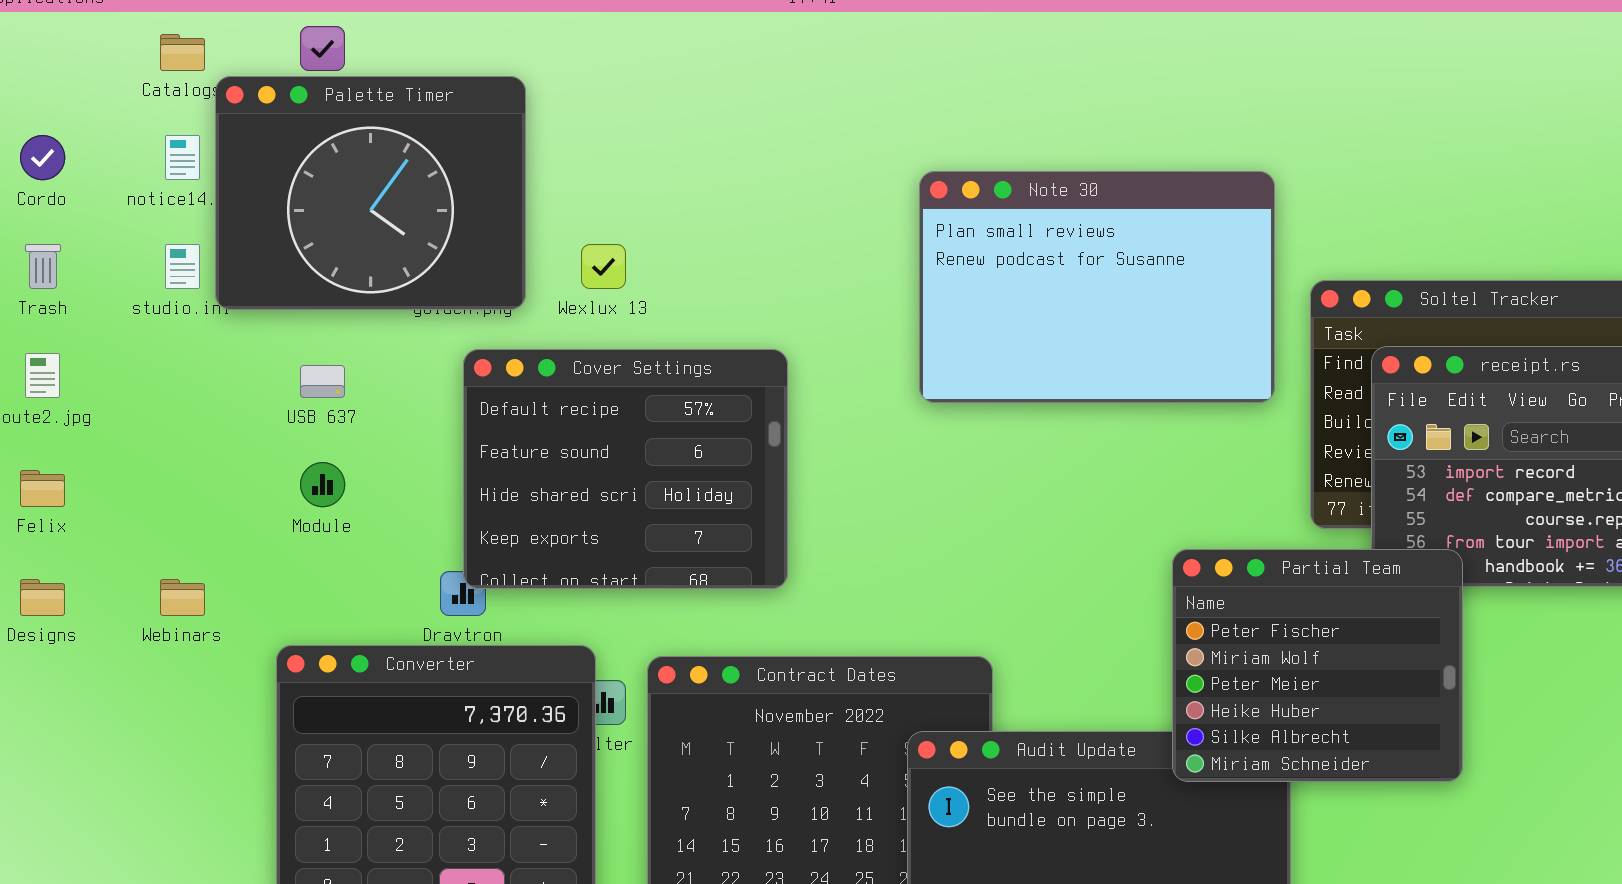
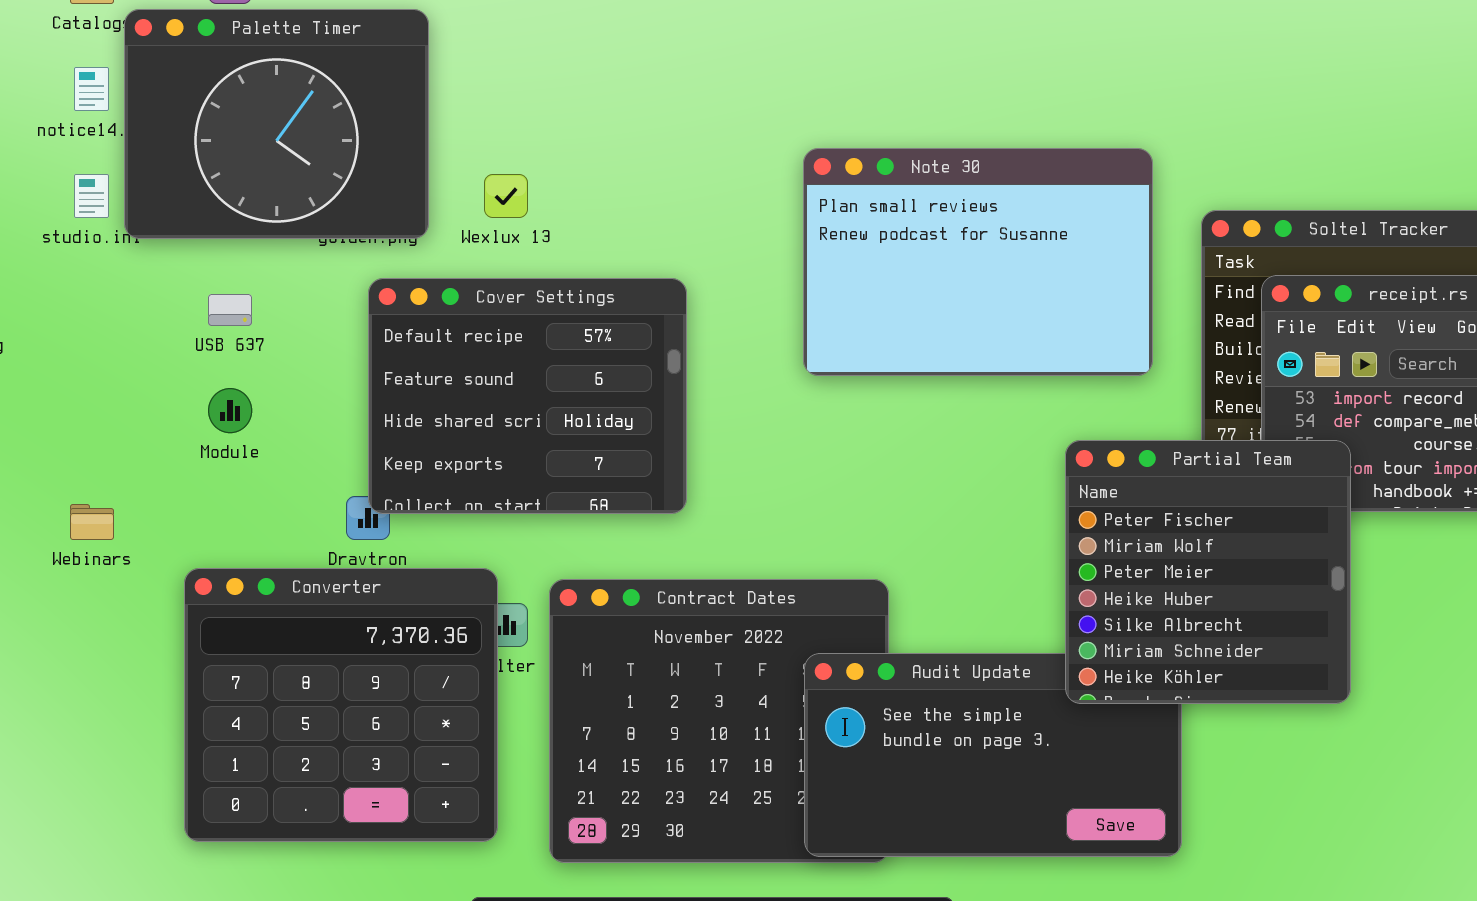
Note 30: [919,171,1275,403] -> [803,148,1153,376], moved
Partial Team: [1172,549,1463,782] -> [1065,440,1351,704], resized

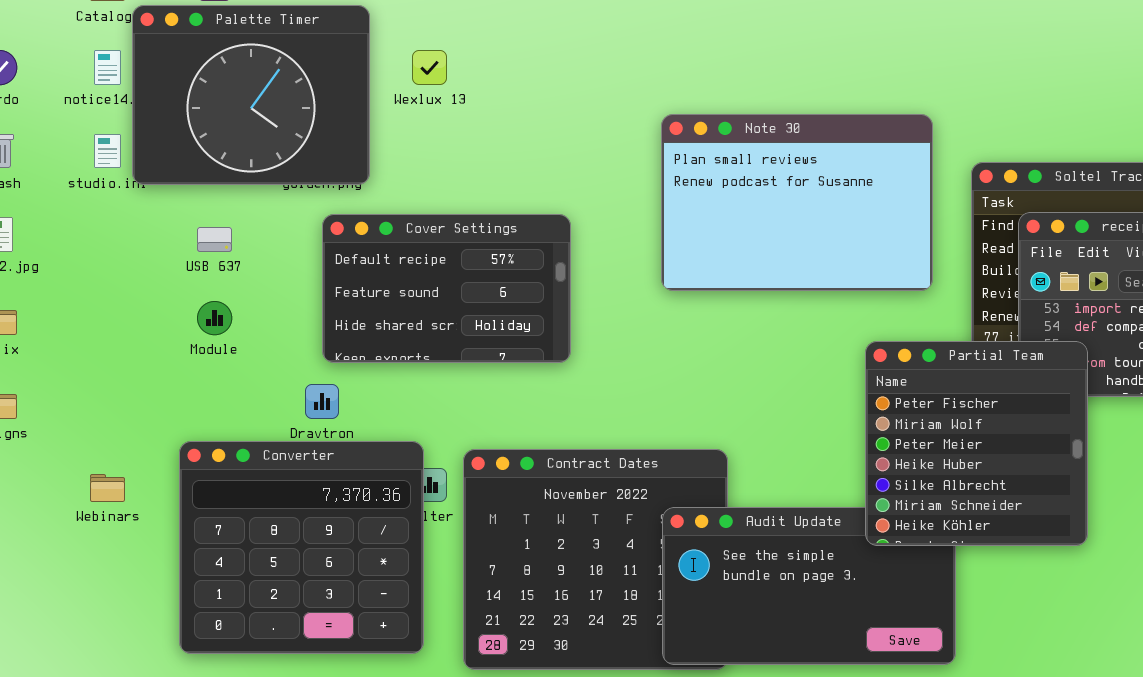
Wexlux 13: [484,174,528,218] -> [412,50,447,85], moved
Cover Settings: [368,278,687,514] -> [322,214,571,363], resized
Webinars: [70,504,114,540] -> [90,474,125,502], moved

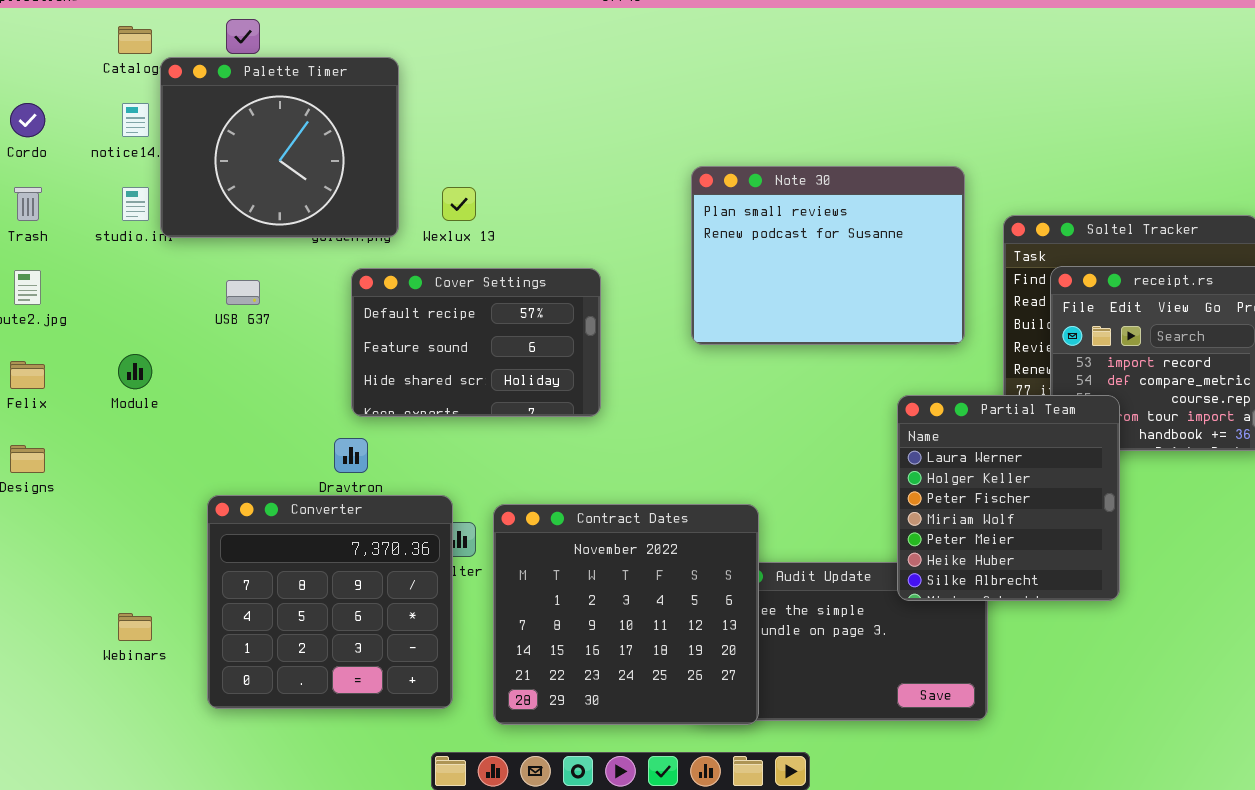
Wexlux 13: [412,50,447,85] -> [442,187,476,221], moved
Module: [197,301,232,335] -> [118,354,152,389], moved
Partial Team: [865,341,1088,546] -> [897,395,1120,601], scrolled up 2 rows
Contract Dates: [463,449,728,670] -> [493,504,759,725], raised
Webinars: [90,474,125,502] -> [118,613,152,641], moved

